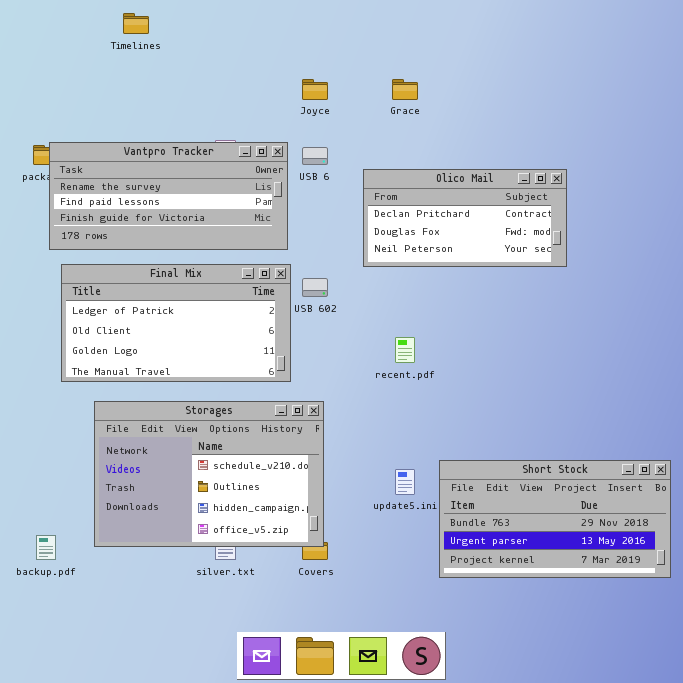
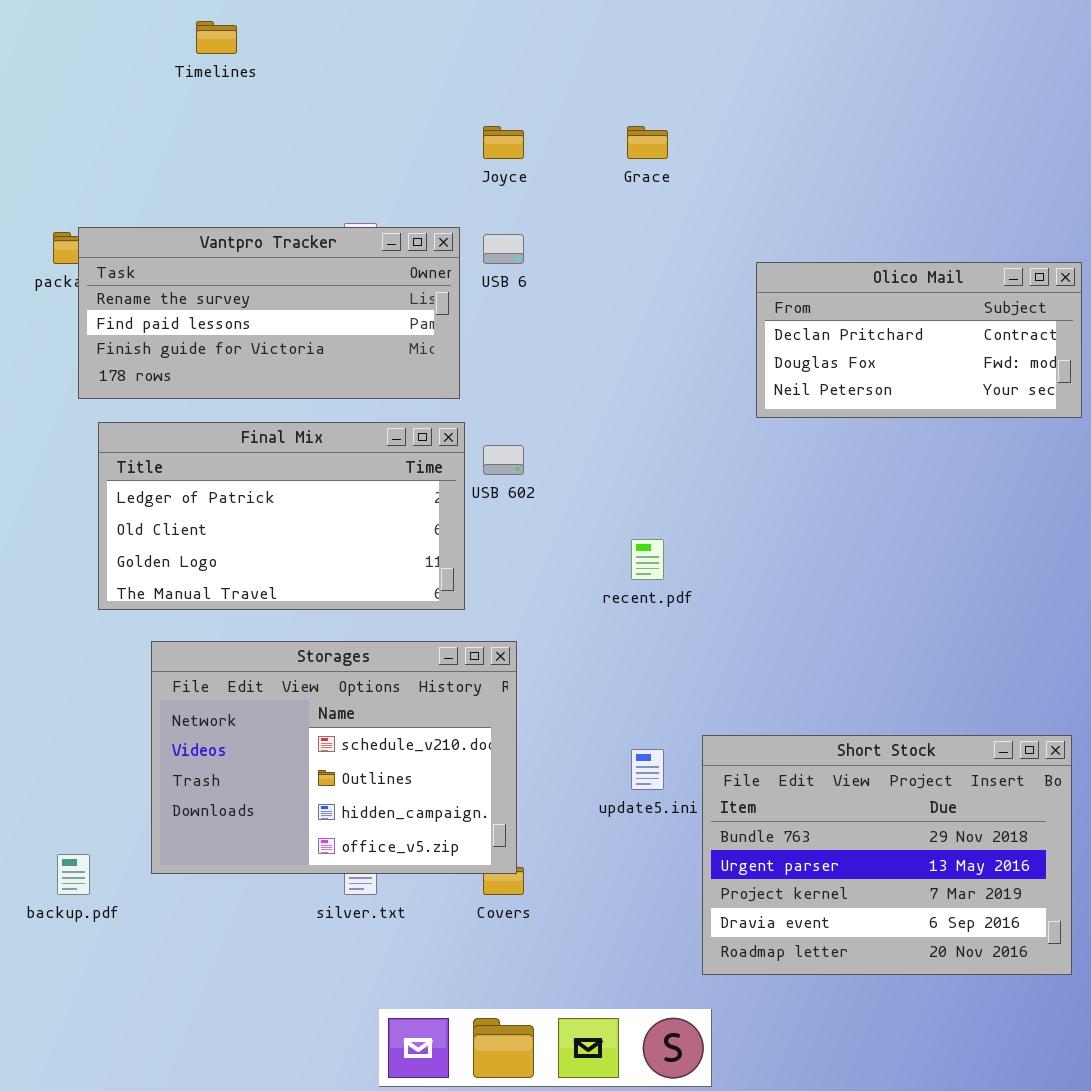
Olico Mail: [363,169,567,267] -> [756,262,1082,418], moved
Short Stock: [439,460,671,578] -> [702,735,1072,975], resized

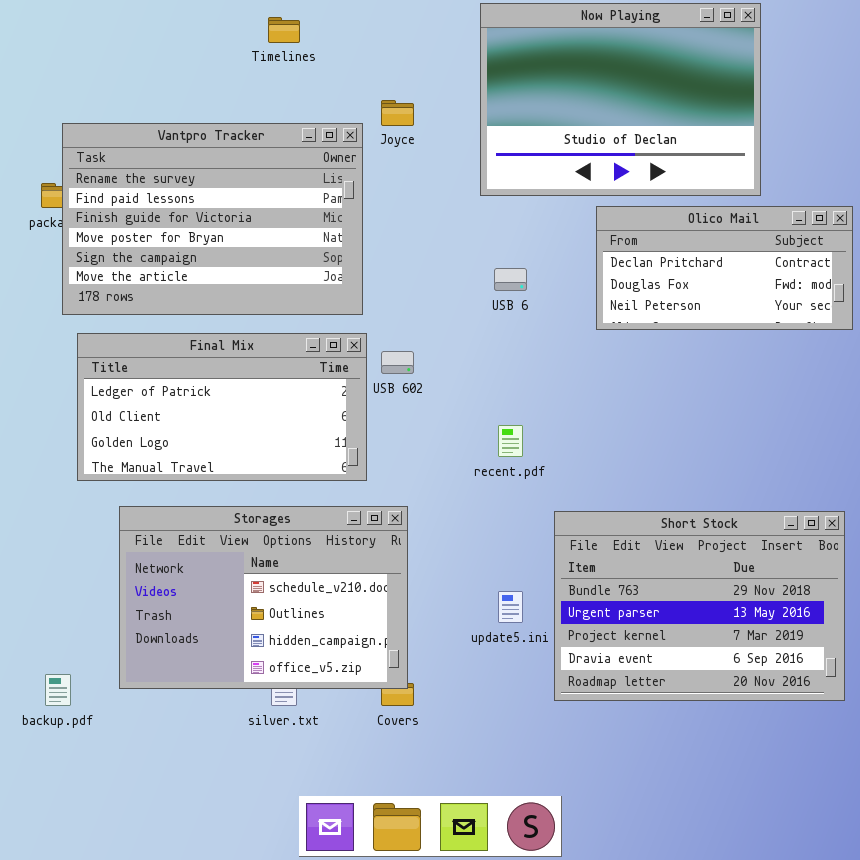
Now Playing: none -> [480,3,761,196], opened
Timelines: [196,21,237,54] -> [268,17,300,43], moved
Vantpro Tracker: [78,227,460,399] -> [62,123,363,315], resized
USB 6: [483,234,524,264] -> [494,268,527,291], moved
Short Stock: [702,735,1072,975] -> [554,511,845,701], moved

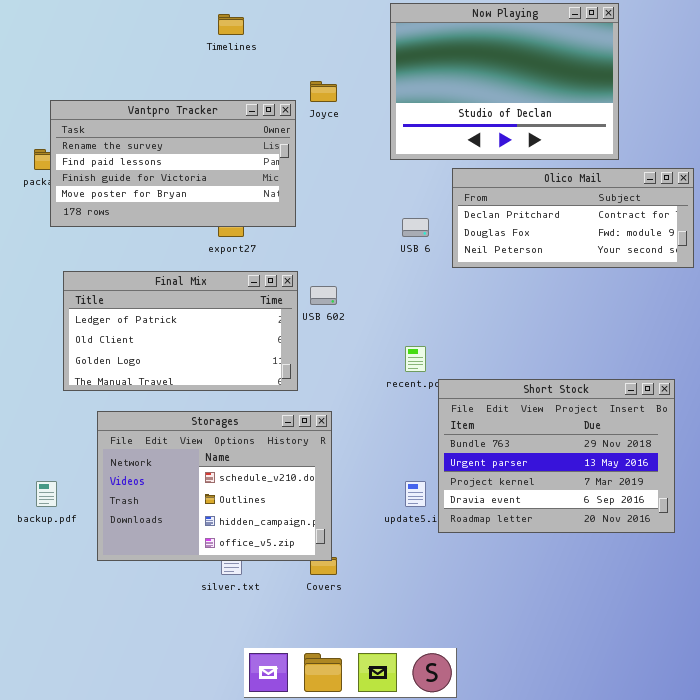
Vantpro Tracker: [62,123,363,315] -> [50,100,296,227], resized
Olico Mail: [596,206,853,330] -> [452,168,694,268], resized
Short Stock: [554,511,845,701] -> [438,379,675,533], moved
backup.pdf: [45,674,71,706] -> [36,481,57,507], moved

